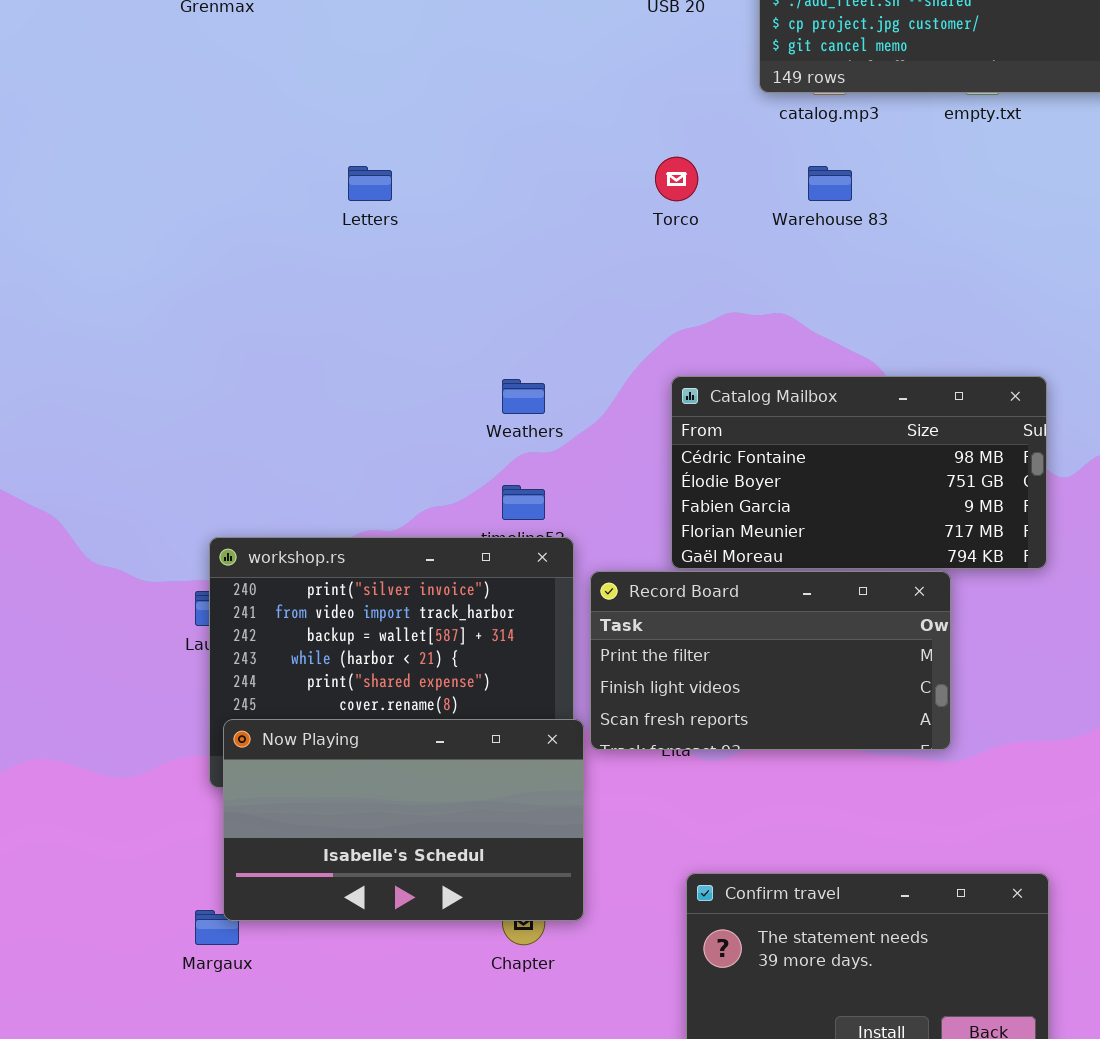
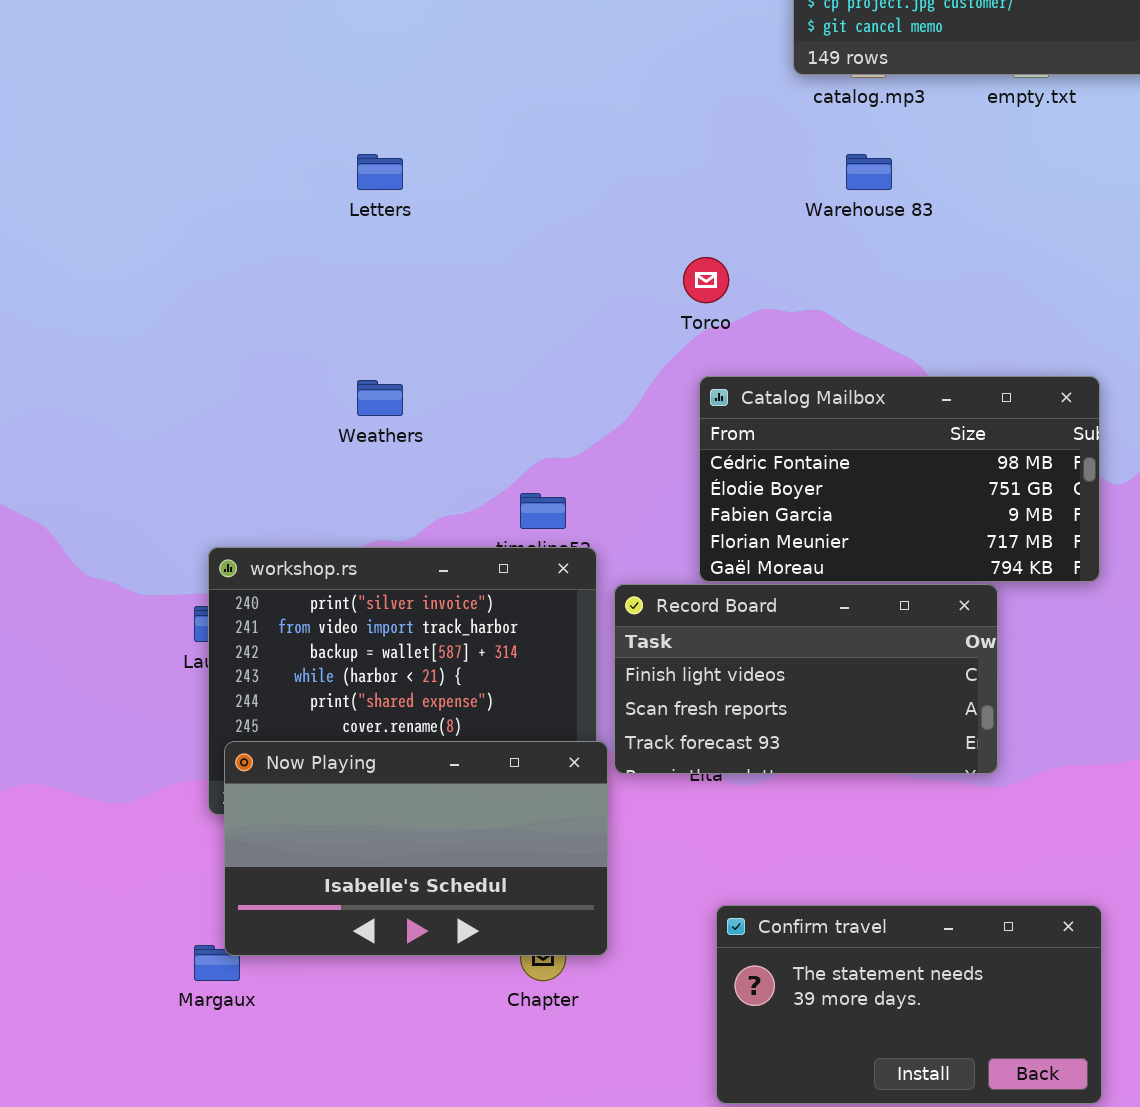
Torco: [655,157,698,201] -> [683,257,729,303], moved
Weathers: [502,379,545,414] -> [357,380,403,416], moved
Record Board: [590,571,951,750] -> [614,584,998,774], scrolled down 1 row

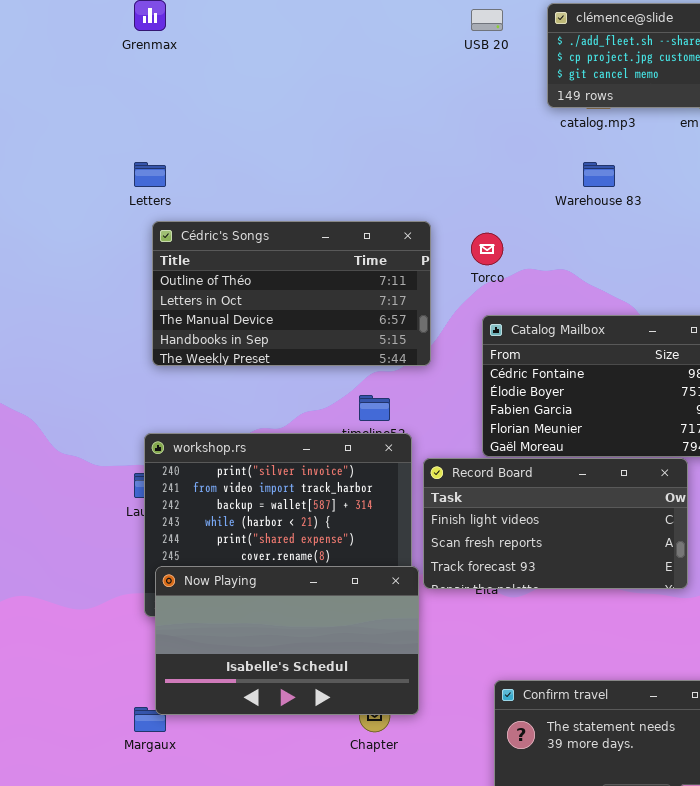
Letters: [357,154,403,190] -> [134,162,166,187], moved
Cédric's Songs: none -> [152,221,431,366], opened

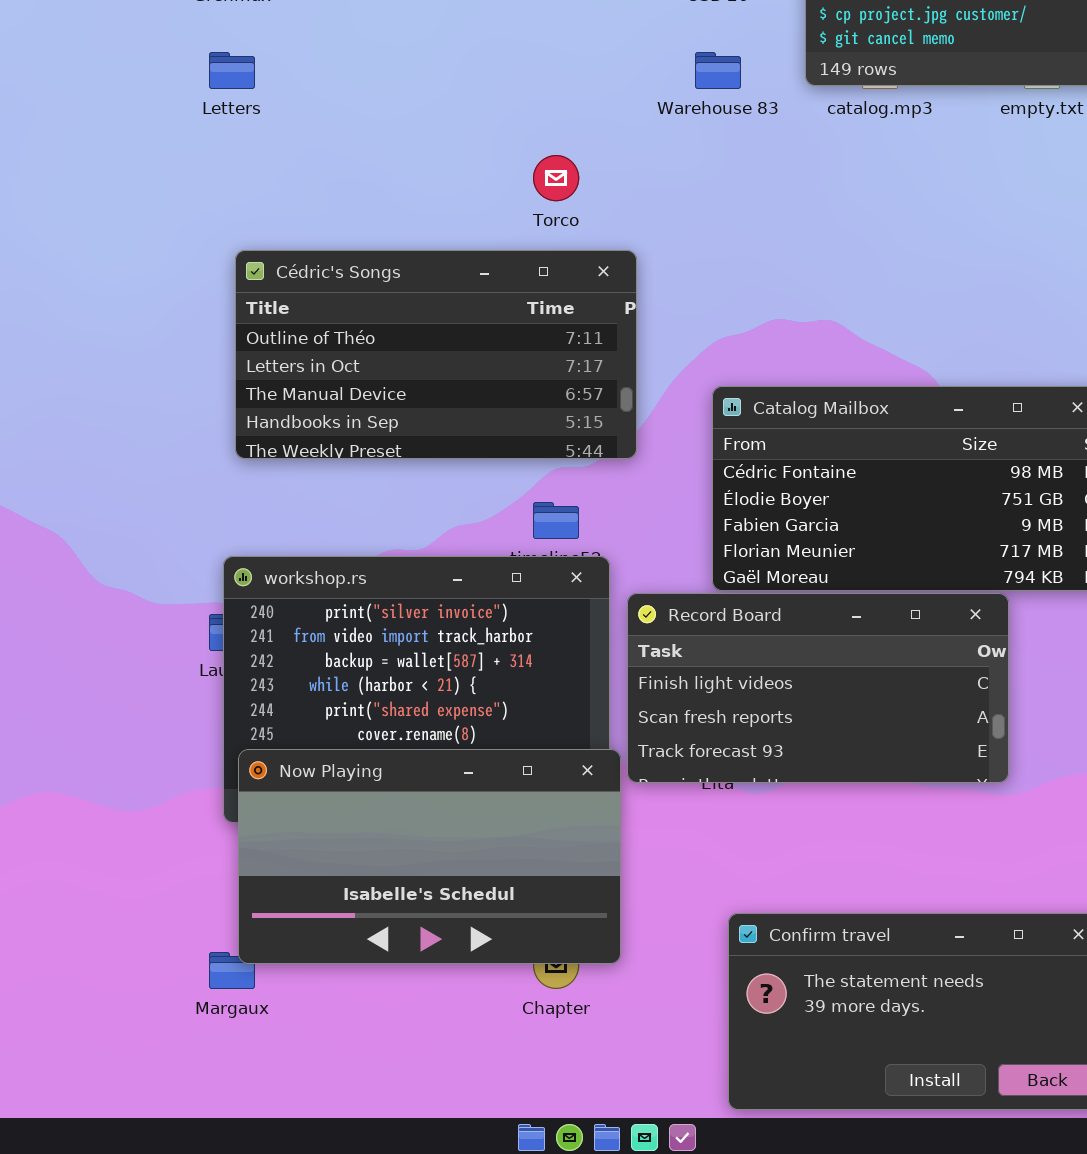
Letters: [134,162,166,187] -> [209,52,255,89], moved
Warehouse 83: [583,162,615,187] -> [695,52,741,89], moved
Torco: [471,233,503,265] -> [533,155,579,201], moved

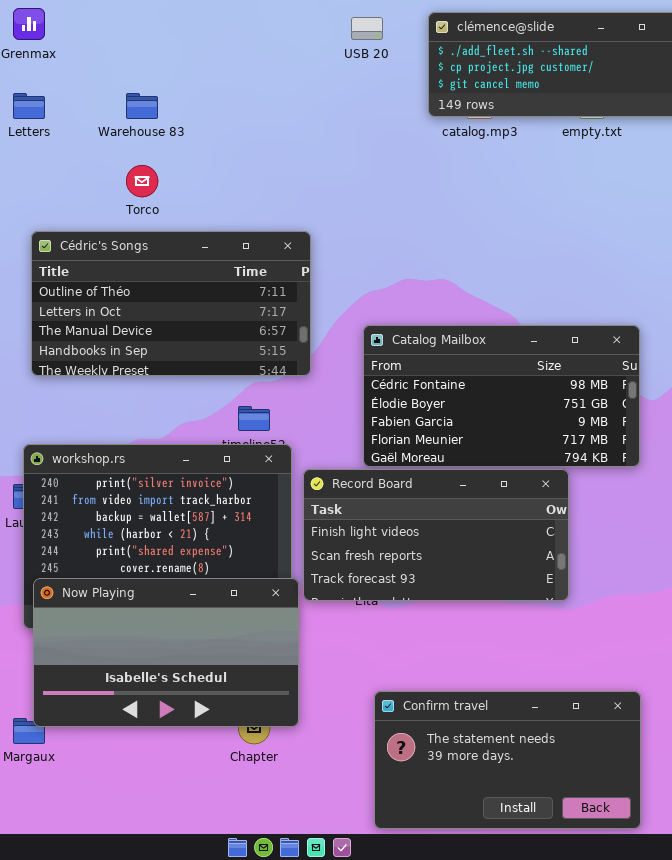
Warehouse 83: [695,52,741,89] -> [126,93,158,119], moved
Torco: [533,155,579,201] -> [126,165,158,197], moved

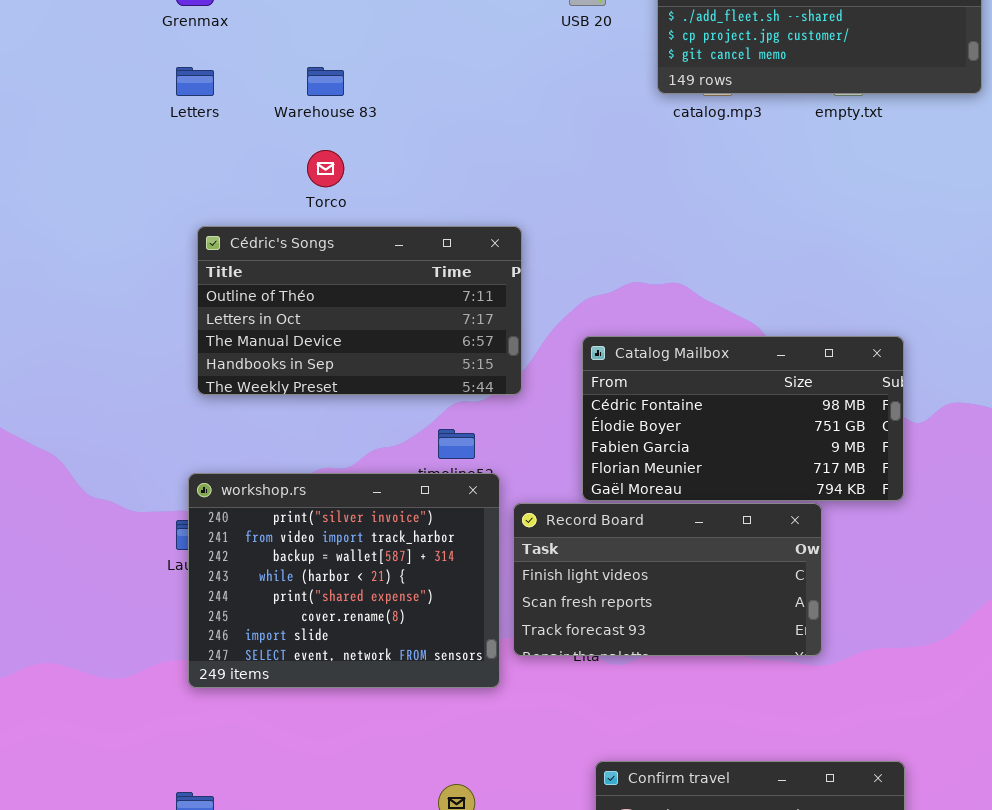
Now Playing: [33,578,299,727] -> none, closed

